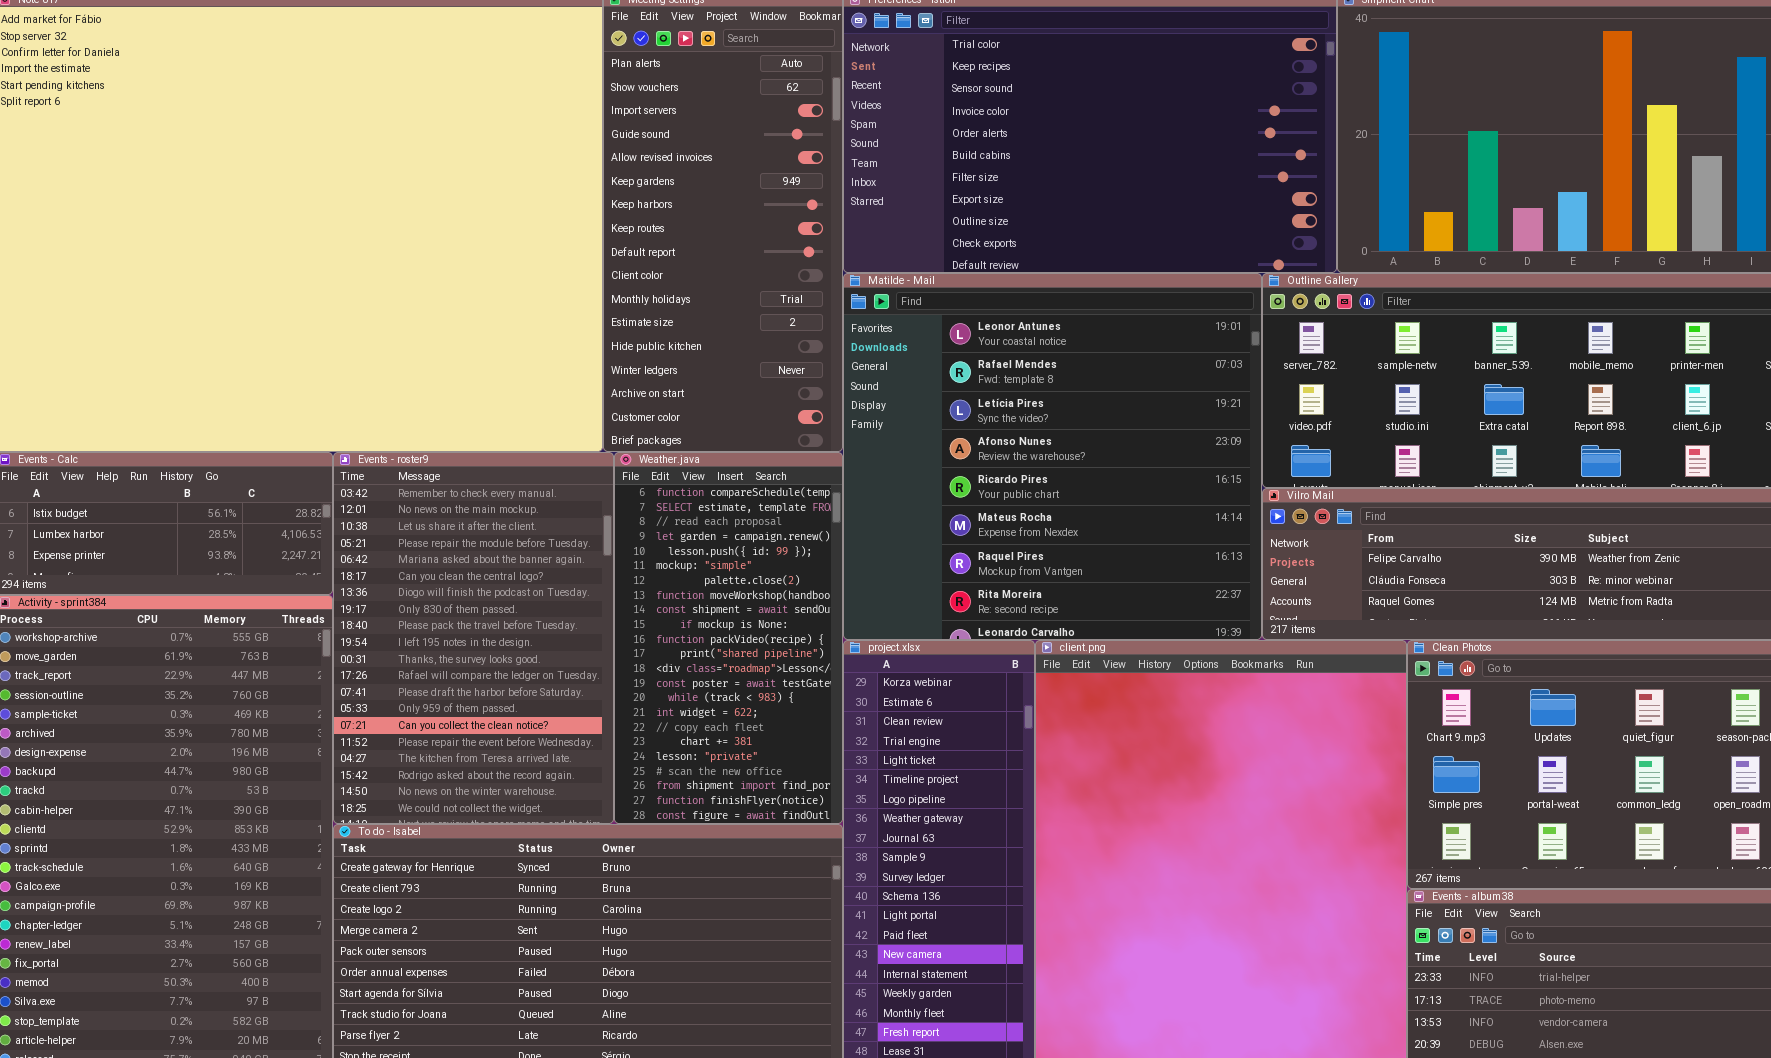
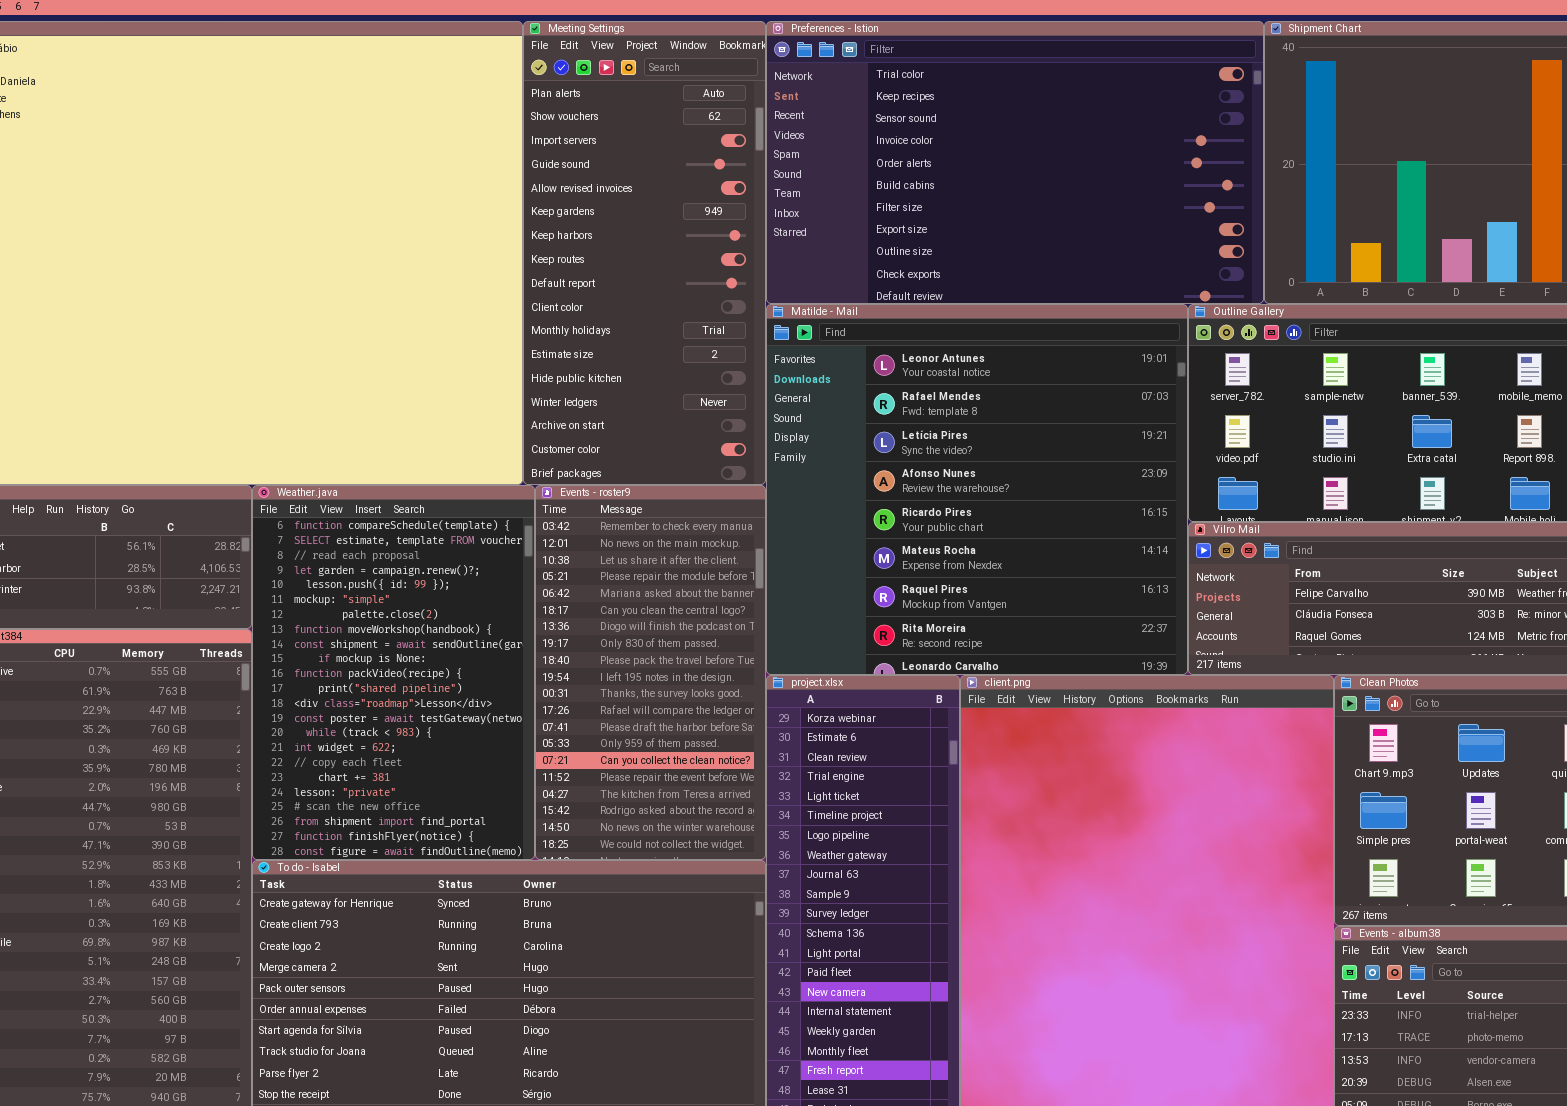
Events - roster9: [333,452,614,824] -> [535,485,766,860], moved, resized
Weather.java: [614,452,843,824] -> [252,485,535,860], moved, resized

